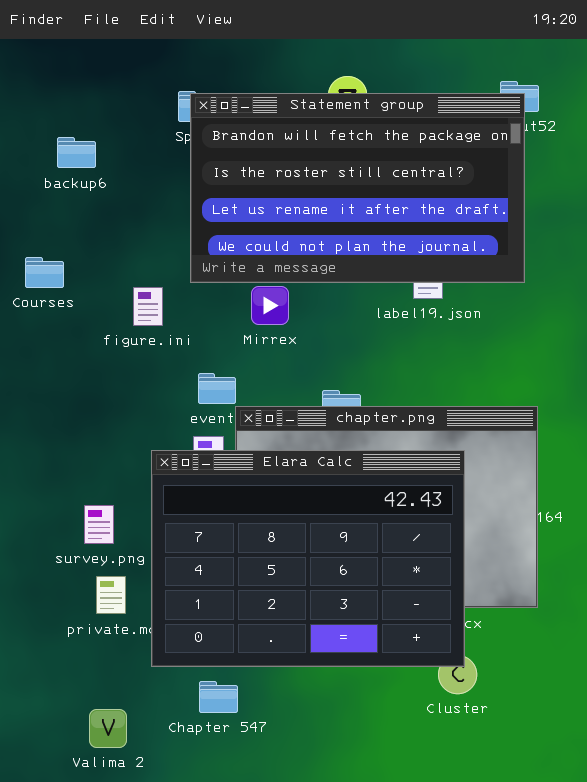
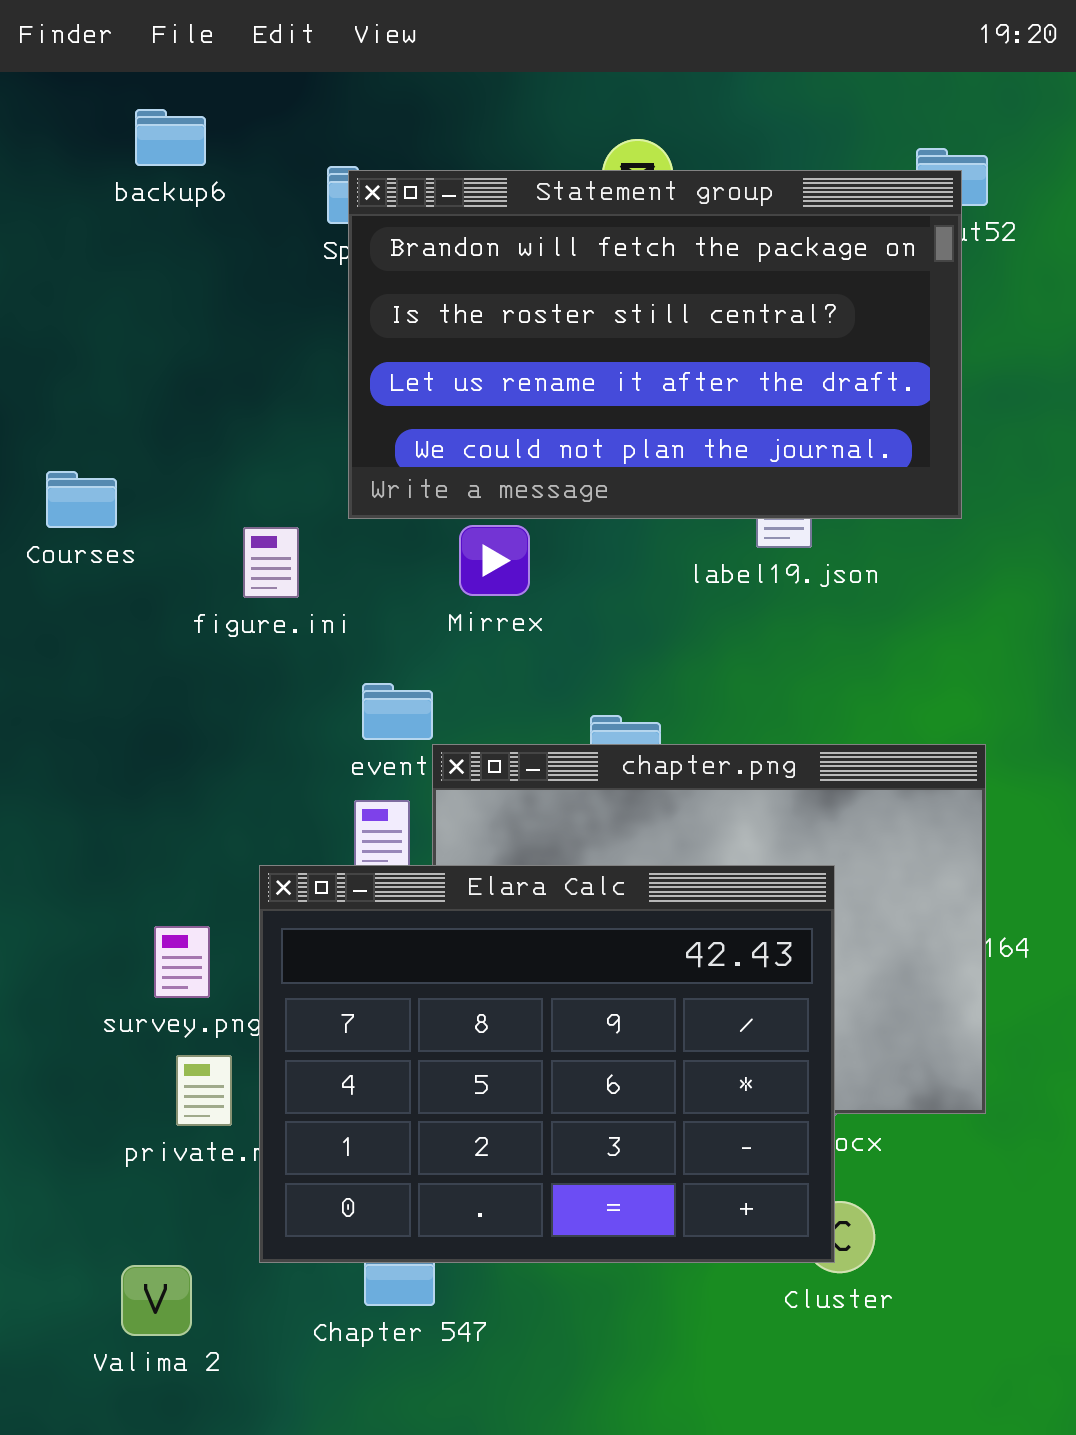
backup6: [57,137,96,168] -> [135,109,206,166], moved
Elara Calc: [151,450,465,667] -> [259,865,835,1263], moved
Valima 2: [89,709,127,748] -> [121,1265,192,1336], moved

